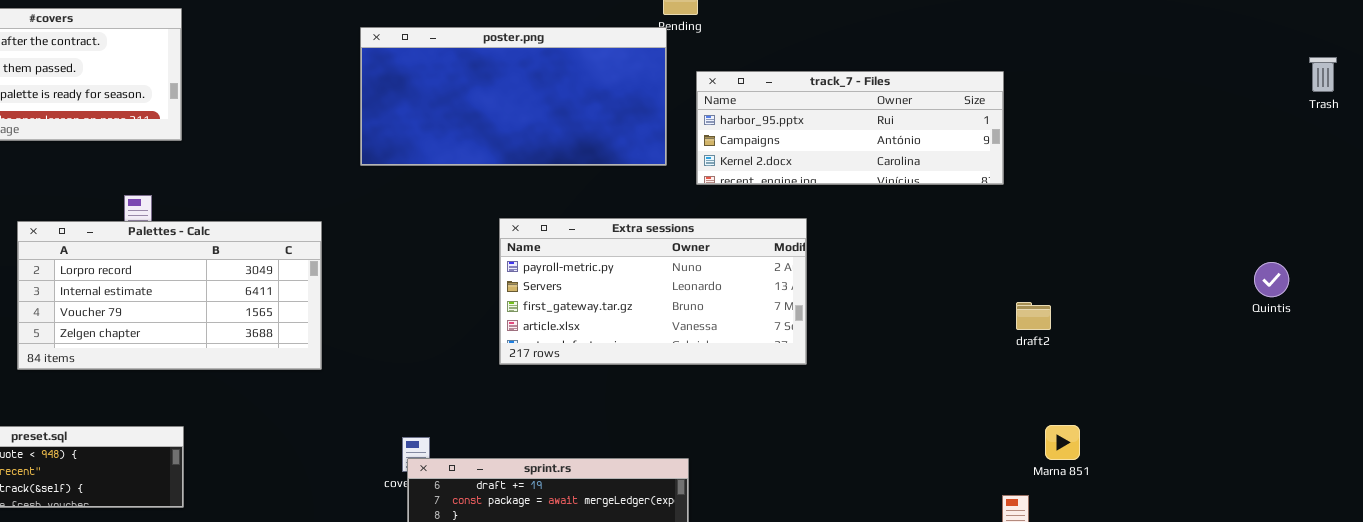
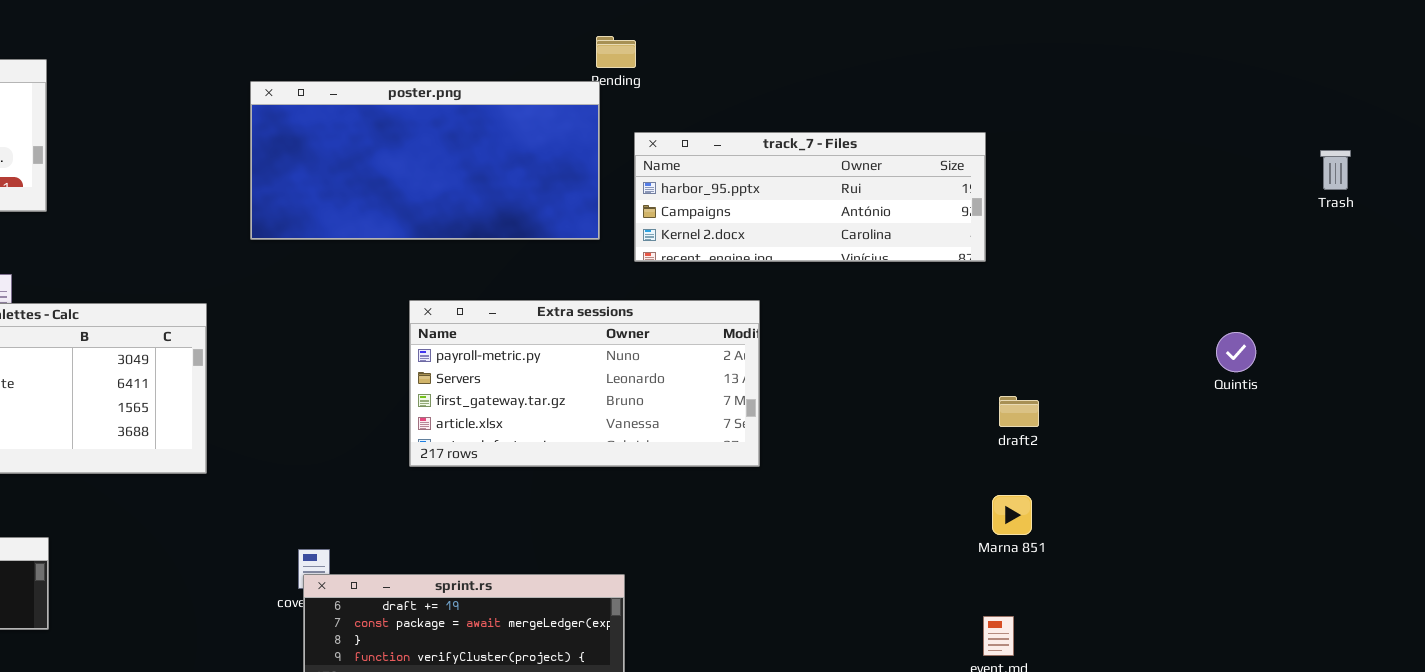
Trash: [1309,57,1337,92] -> [1320,150,1351,190], moved
Quintis: [1254,262,1289,297] -> [1216,332,1256,372], moved
Marna 851: [1045,425,1080,460] -> [992,495,1032,535], moved

